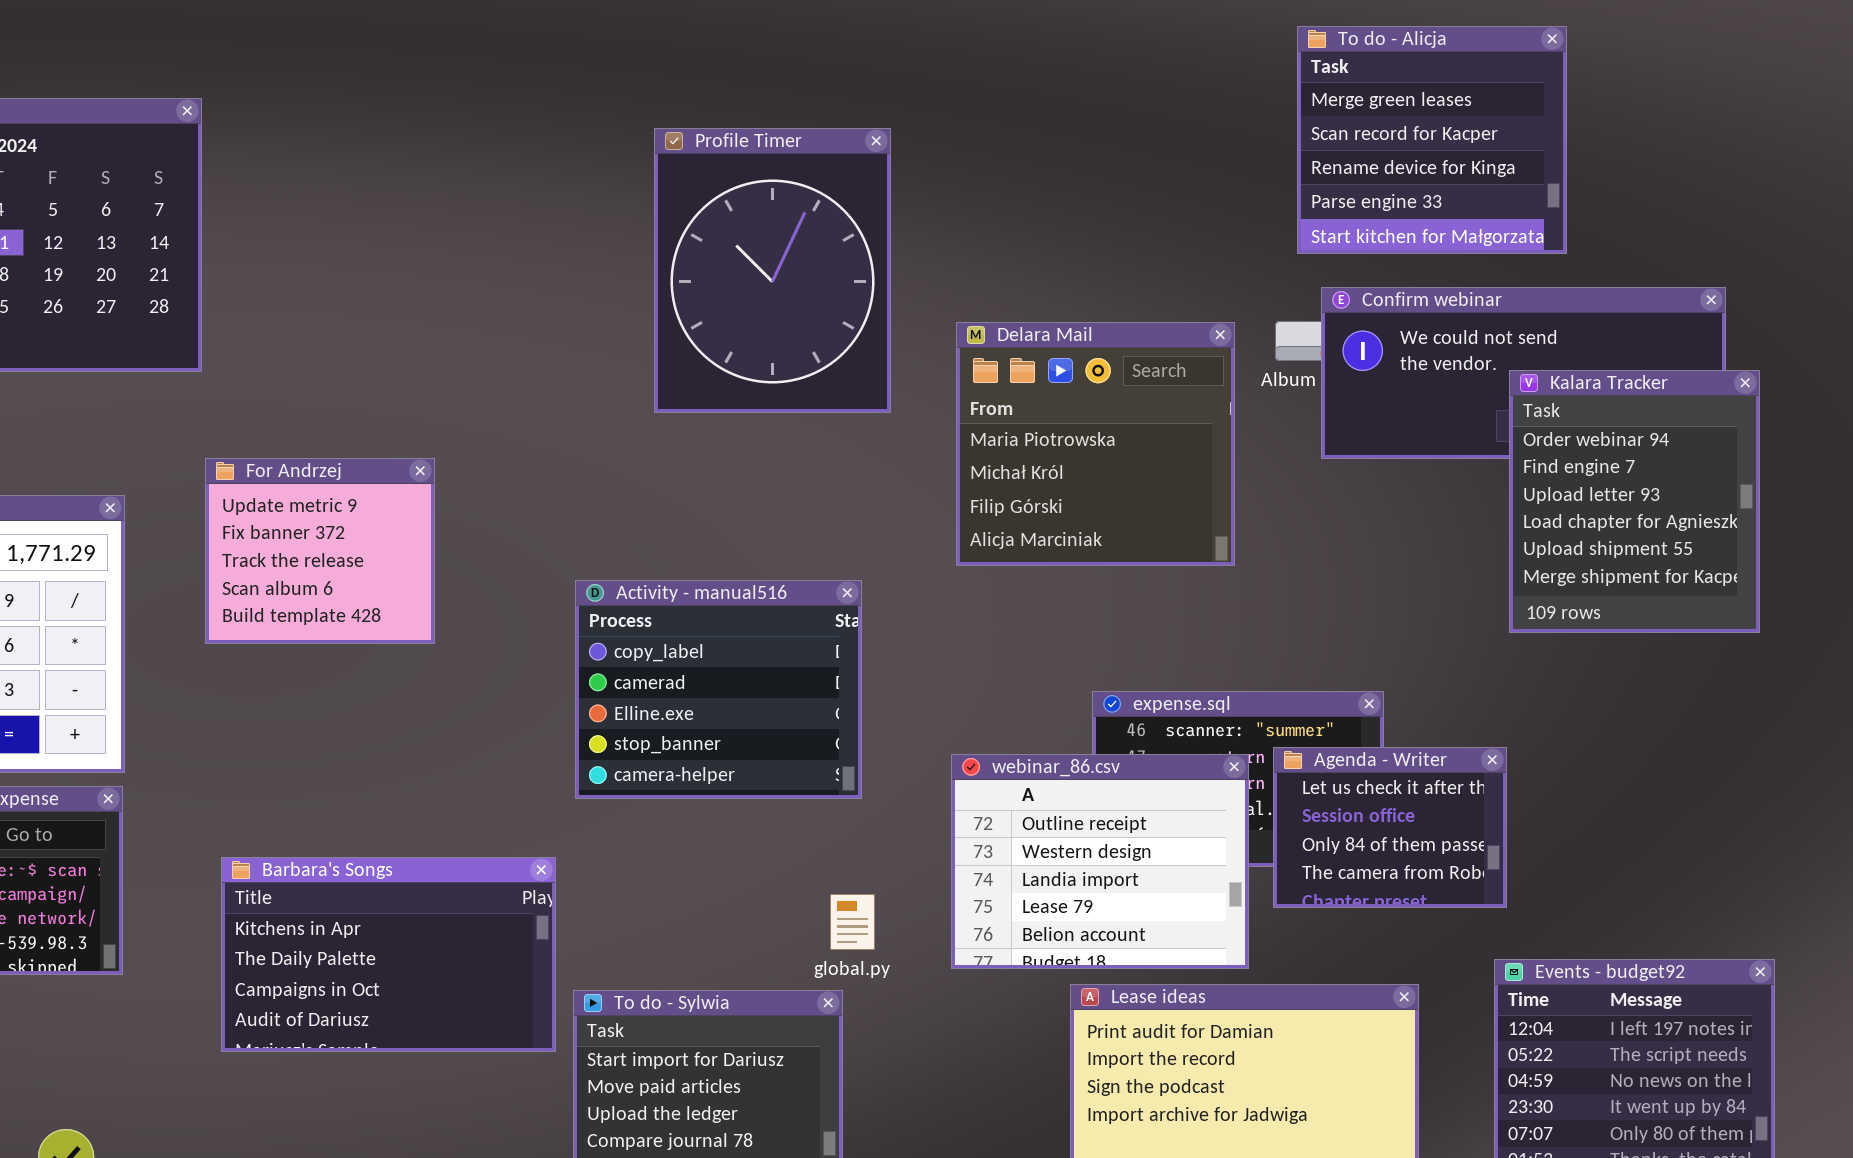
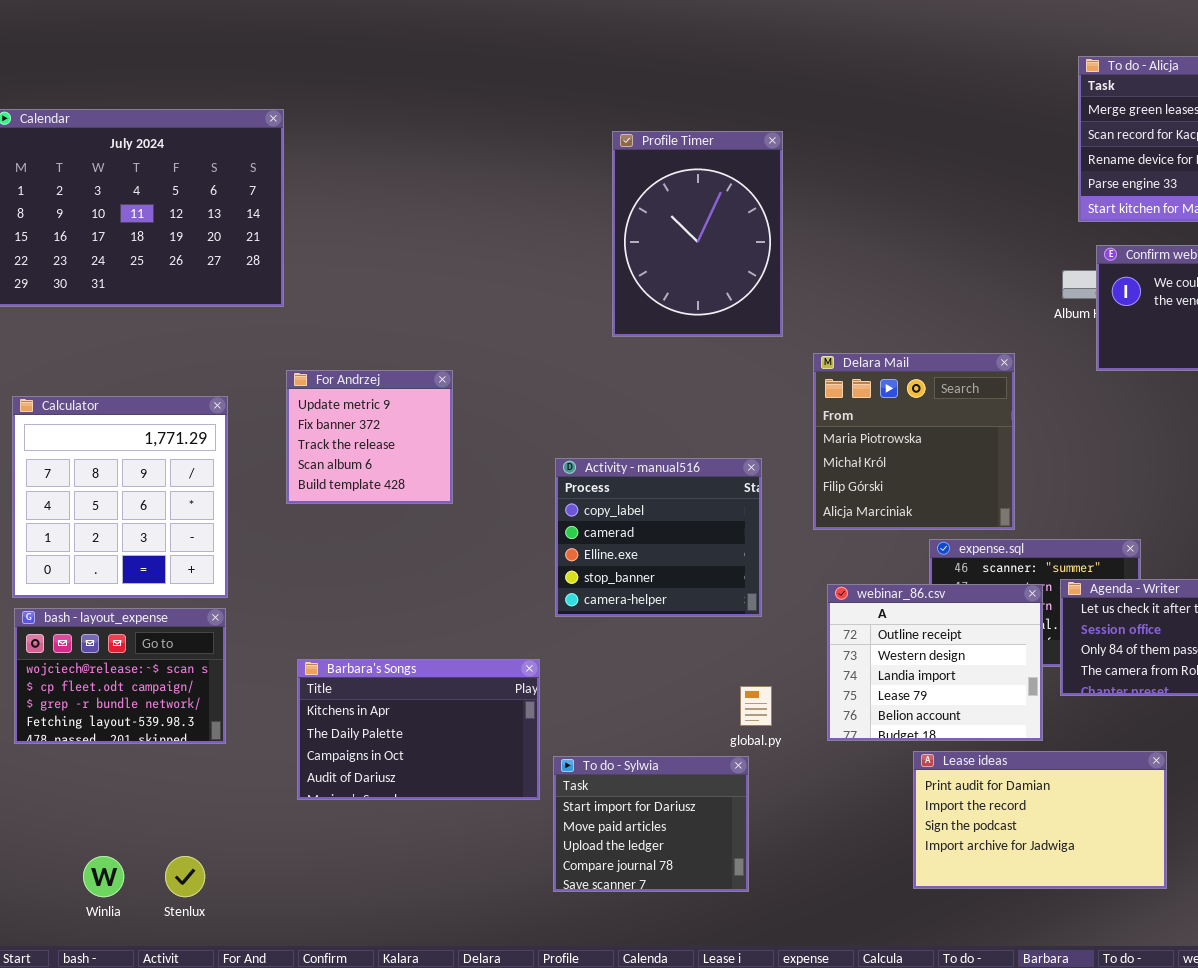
Delara Mail: [956,322,1235,566] -> [813,353,1015,530], moved

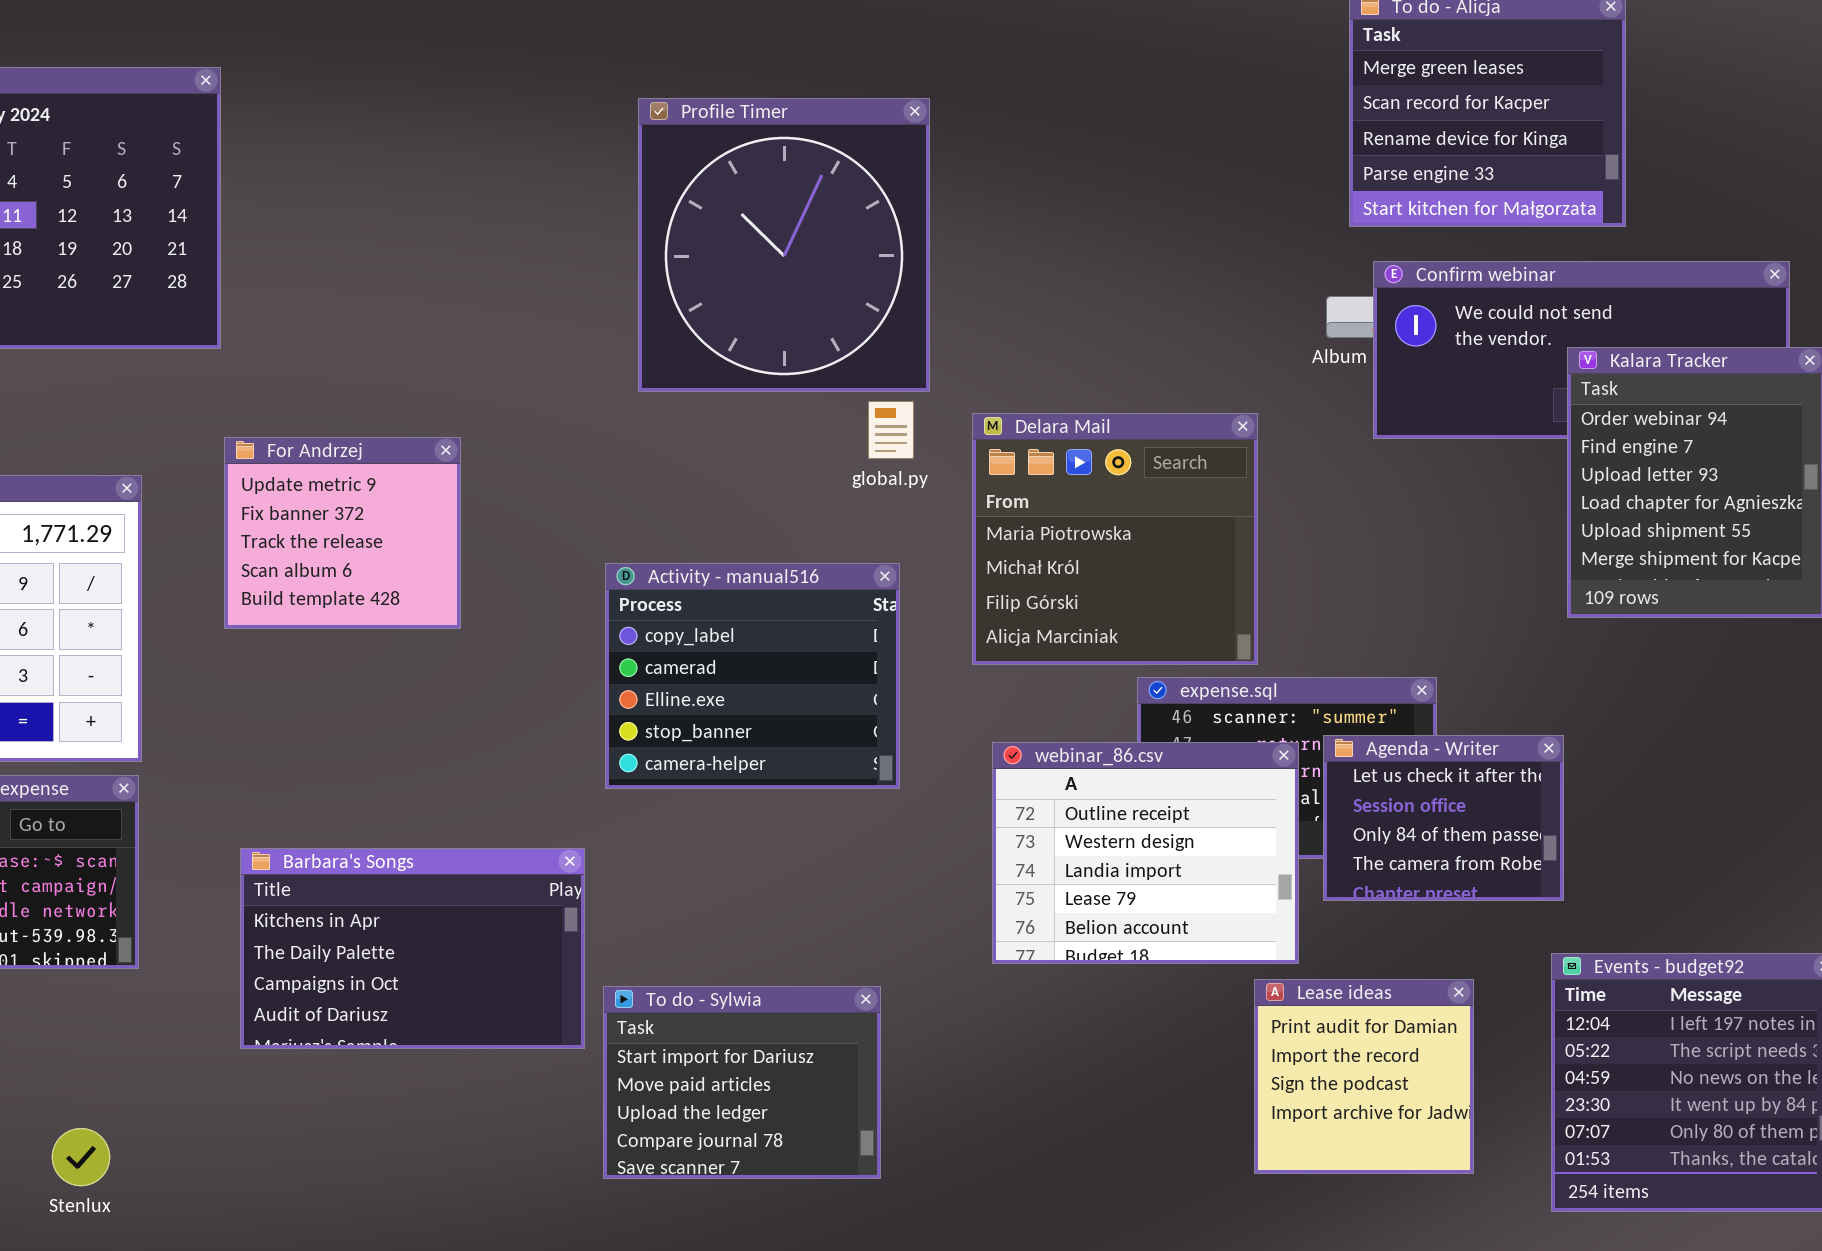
Profile Timer: [612,131,783,337] -> [638,98,930,392], resized
global.py: [740,686,772,726] -> [868,401,914,459], moved
Lease ideas: [913,751,1167,889] -> [1254,979,1474,1174], resized

